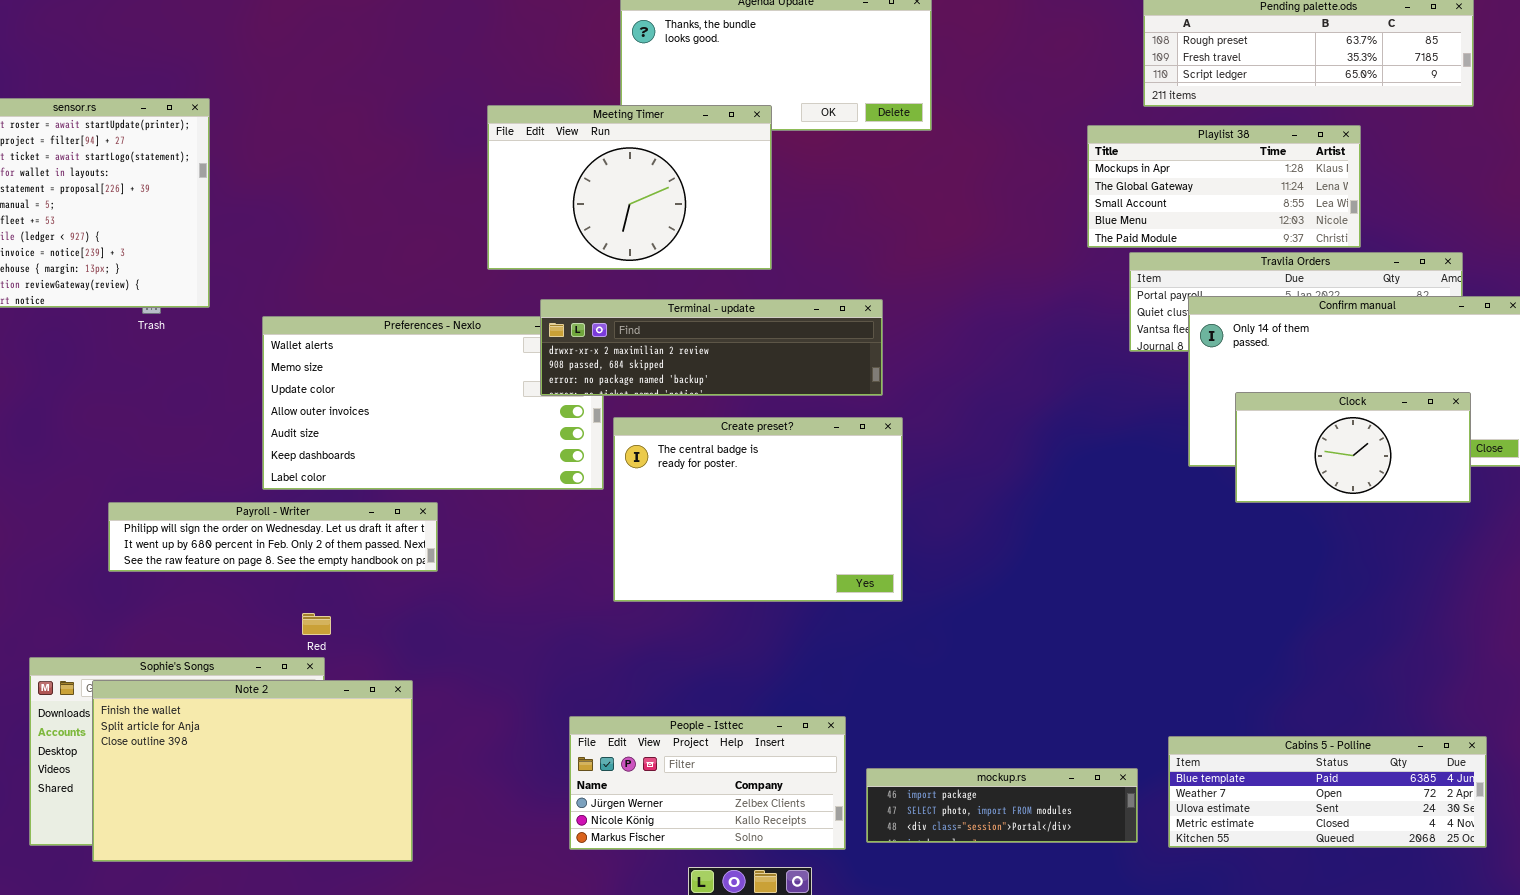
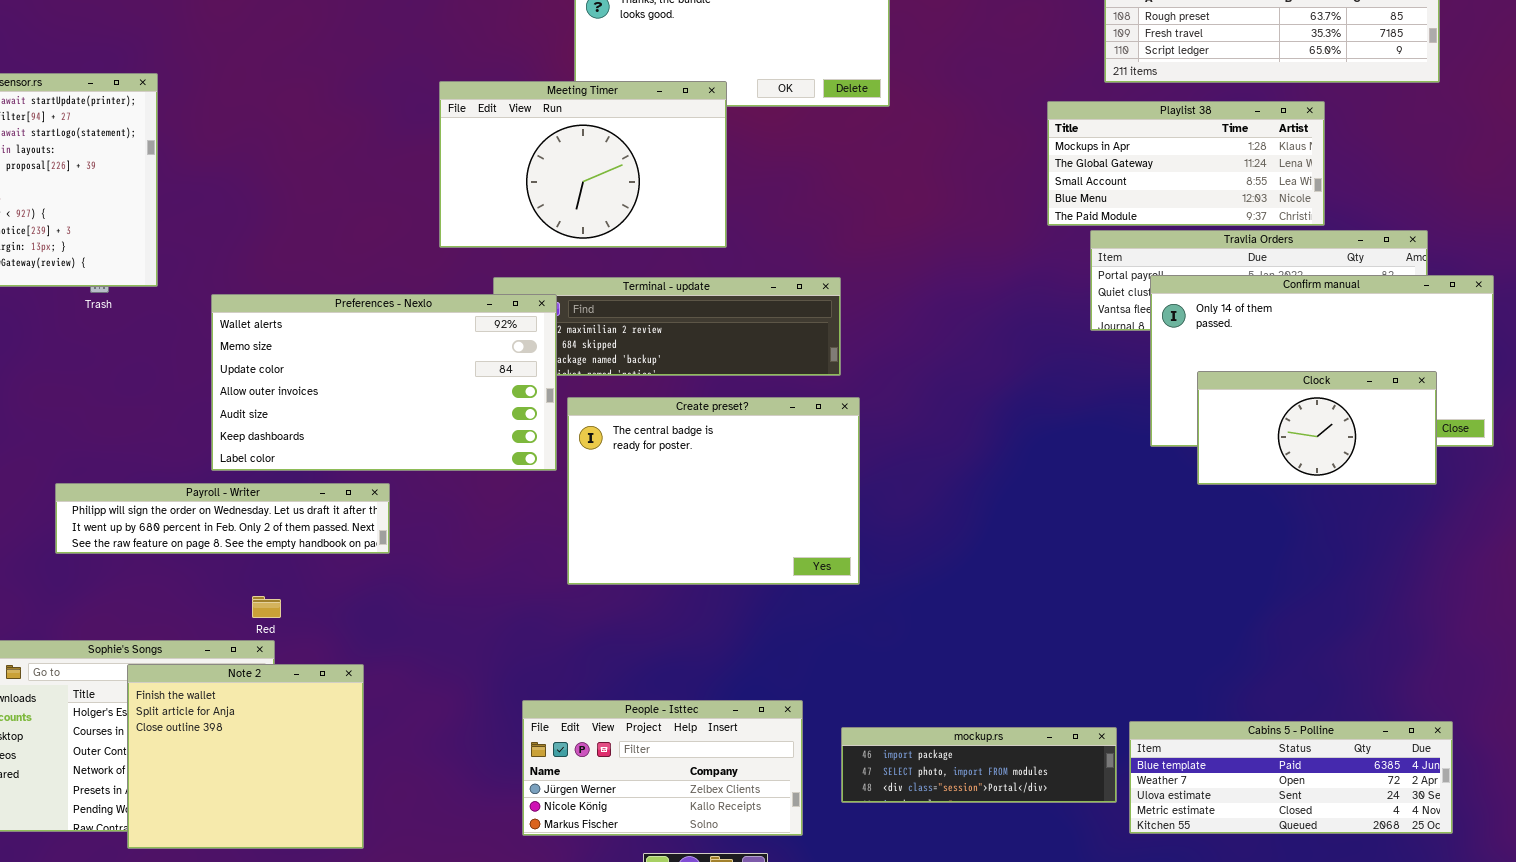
Preferences - Nexlo: [262,316,604,490] -> [211,294,557,471], raised
Note 2: [92,680,413,862] -> [127,664,364,849], resized
mockup.rs: [866,768,1138,843] -> [841,727,1117,803], moved

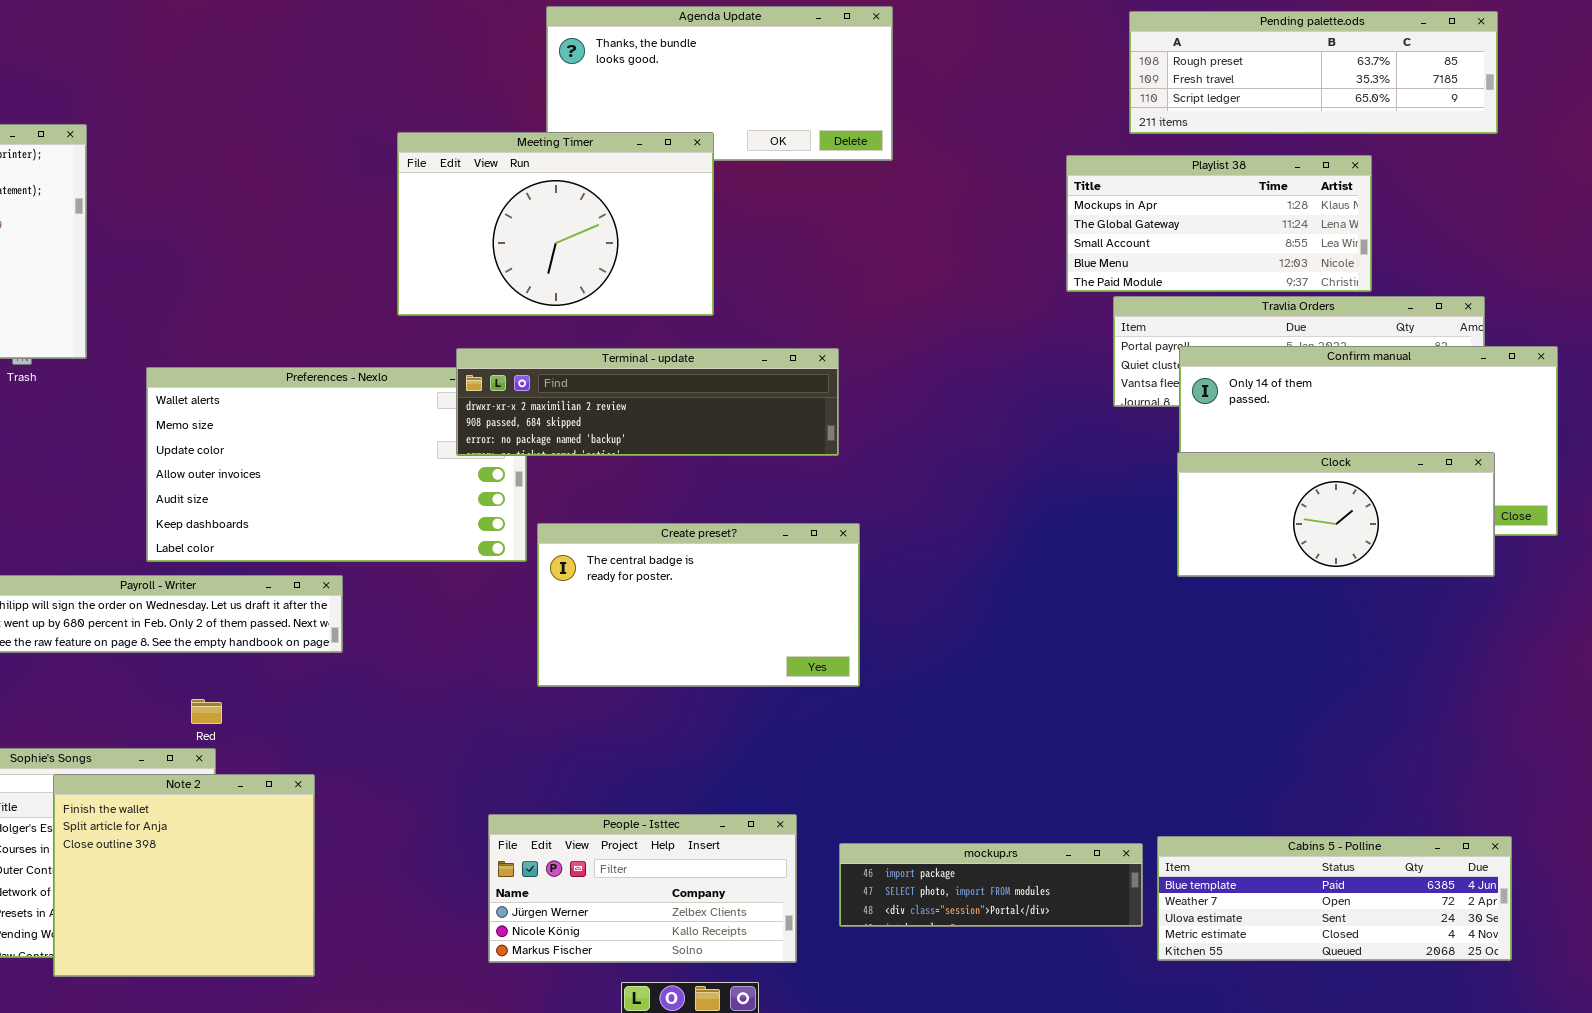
Terminal - update: [493,277,841,376] -> [456,348,839,456], raised
Clock: [1197,371,1437,485] -> [1177,452,1495,577], resized
Create preset?: [567,397,860,585] -> [537,523,860,687], resized

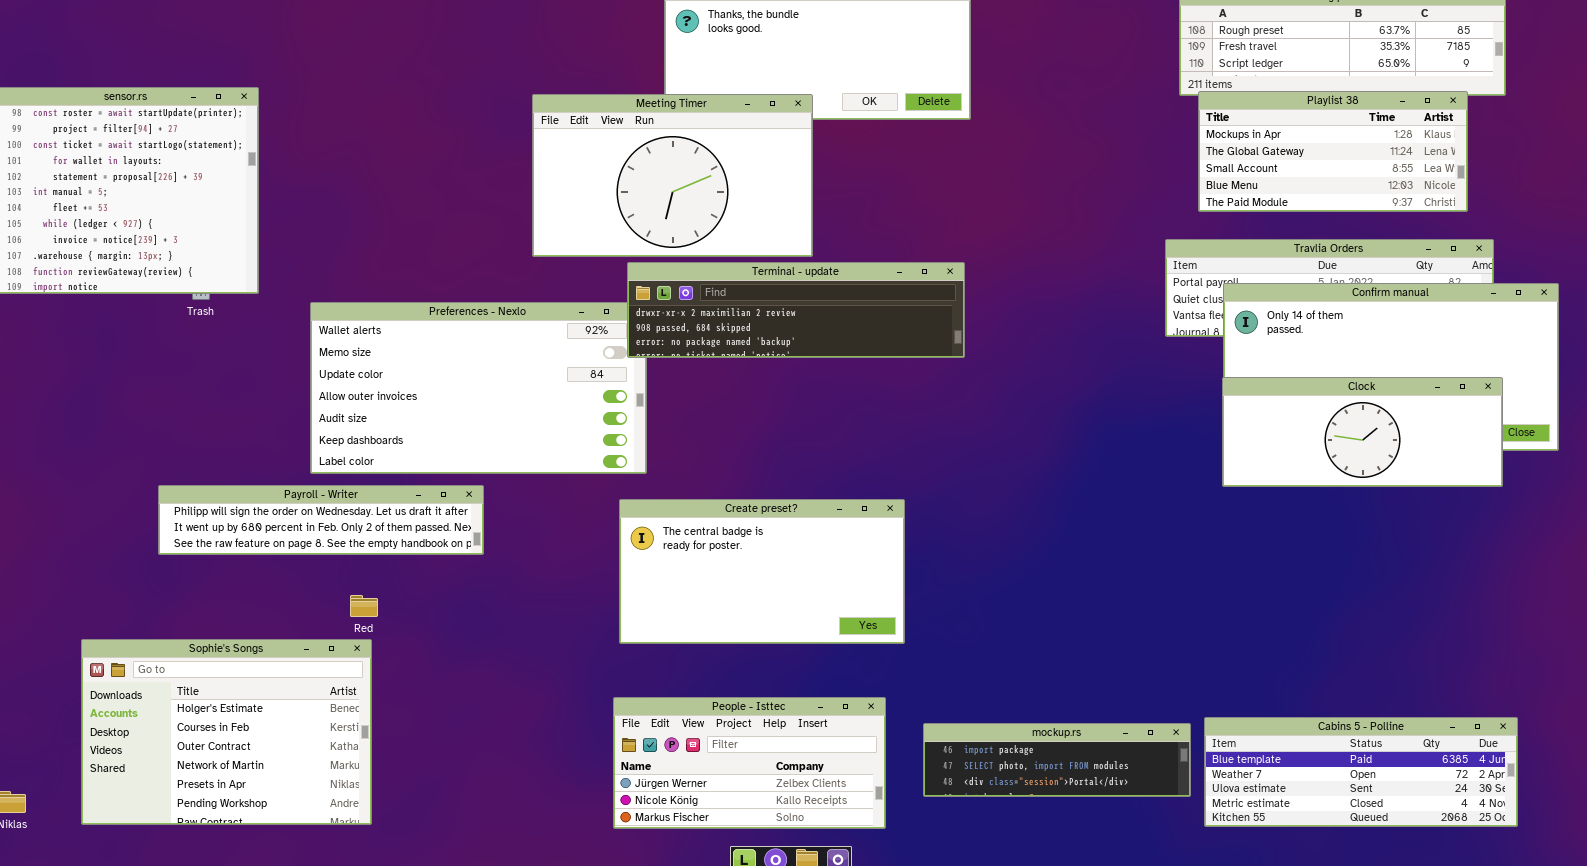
Playlist 38: [1066,155,1372,292] -> [1198,91,1468,212], moved
Terminal - update: [456,348,839,456] -> [627,262,965,358], moved
Create preset?: [537,523,860,687] -> [619,499,905,644], moved
Note 2: [53,774,315,977] -> none, closed

